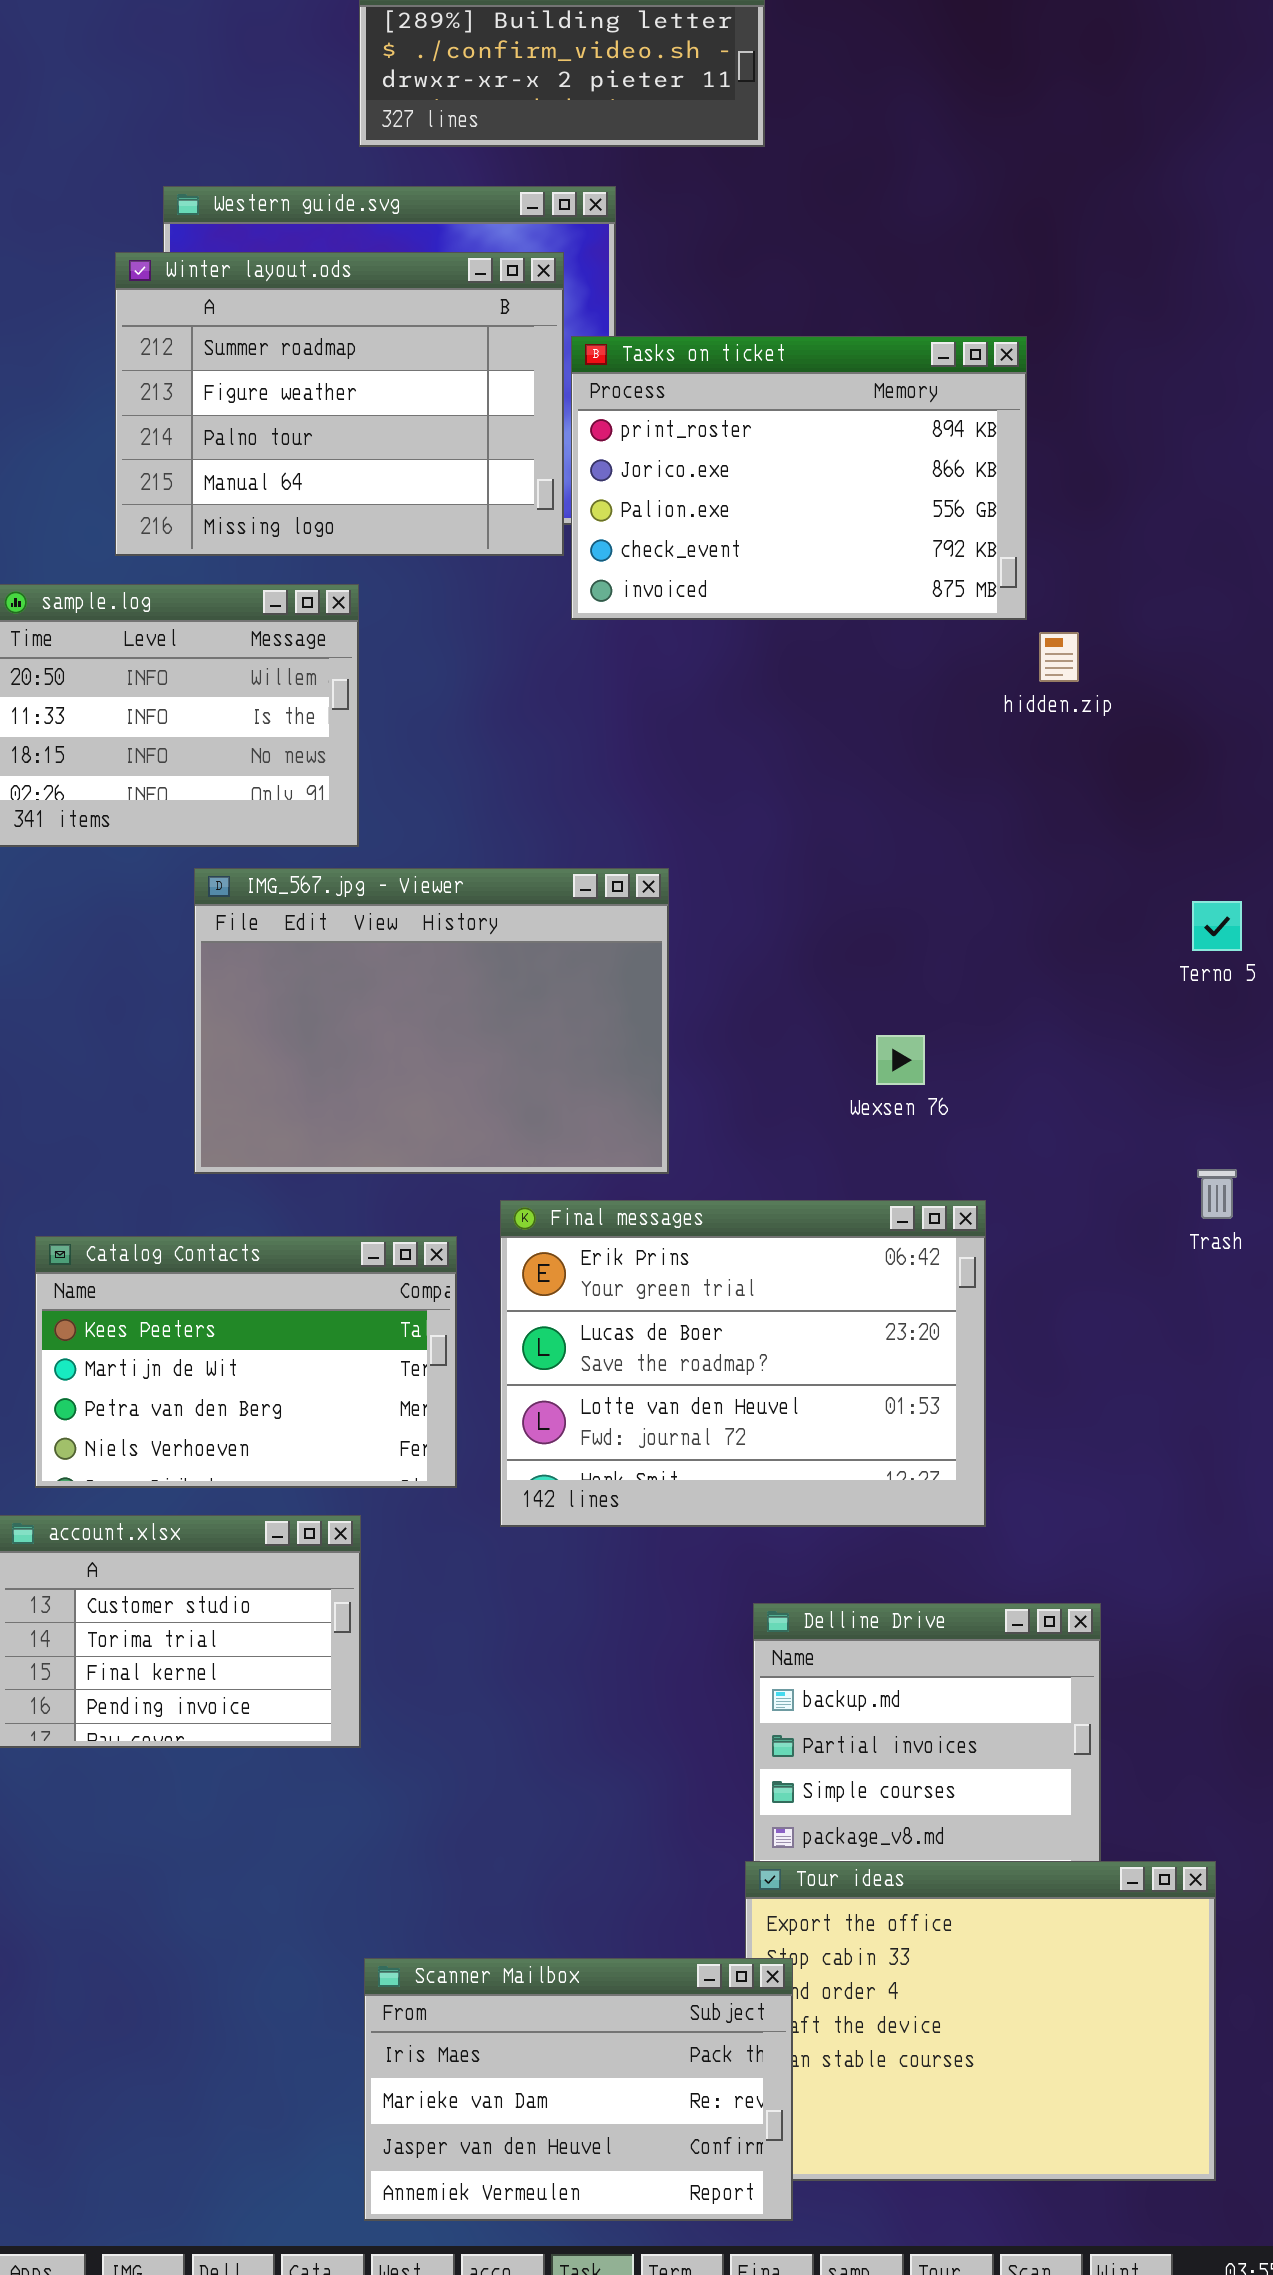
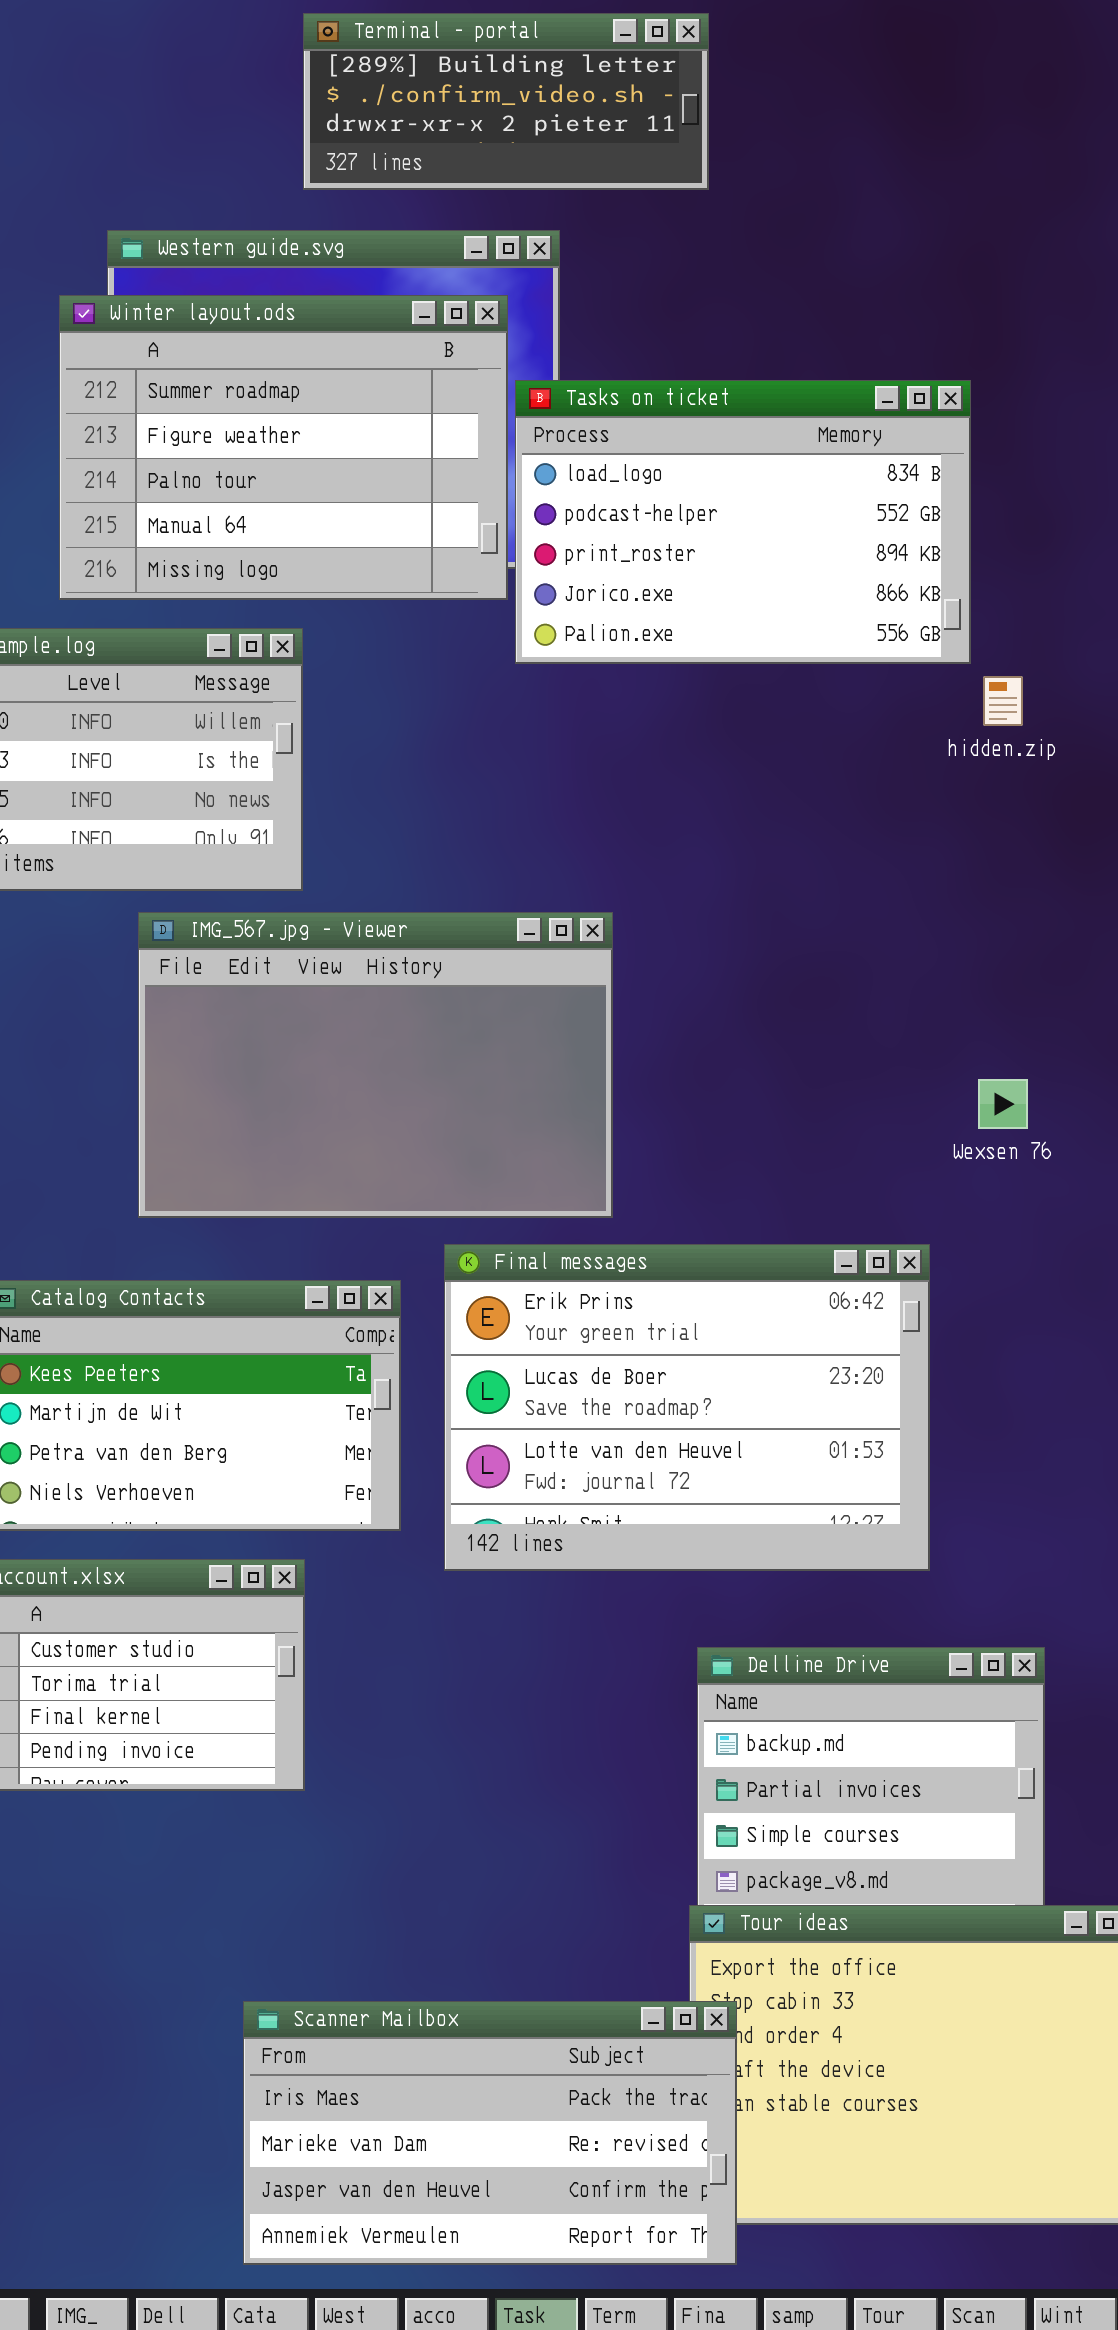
Tasks on ticket: [571,336,1027,620] -> [515,380,971,664], scrolled up 2 rows
Wexsen 76: [876,1035,925,1085] -> [978,1079,1028,1129], moved
Scanner Mailbox: [364,1958,793,2221] -> [243,2001,737,2265], resized

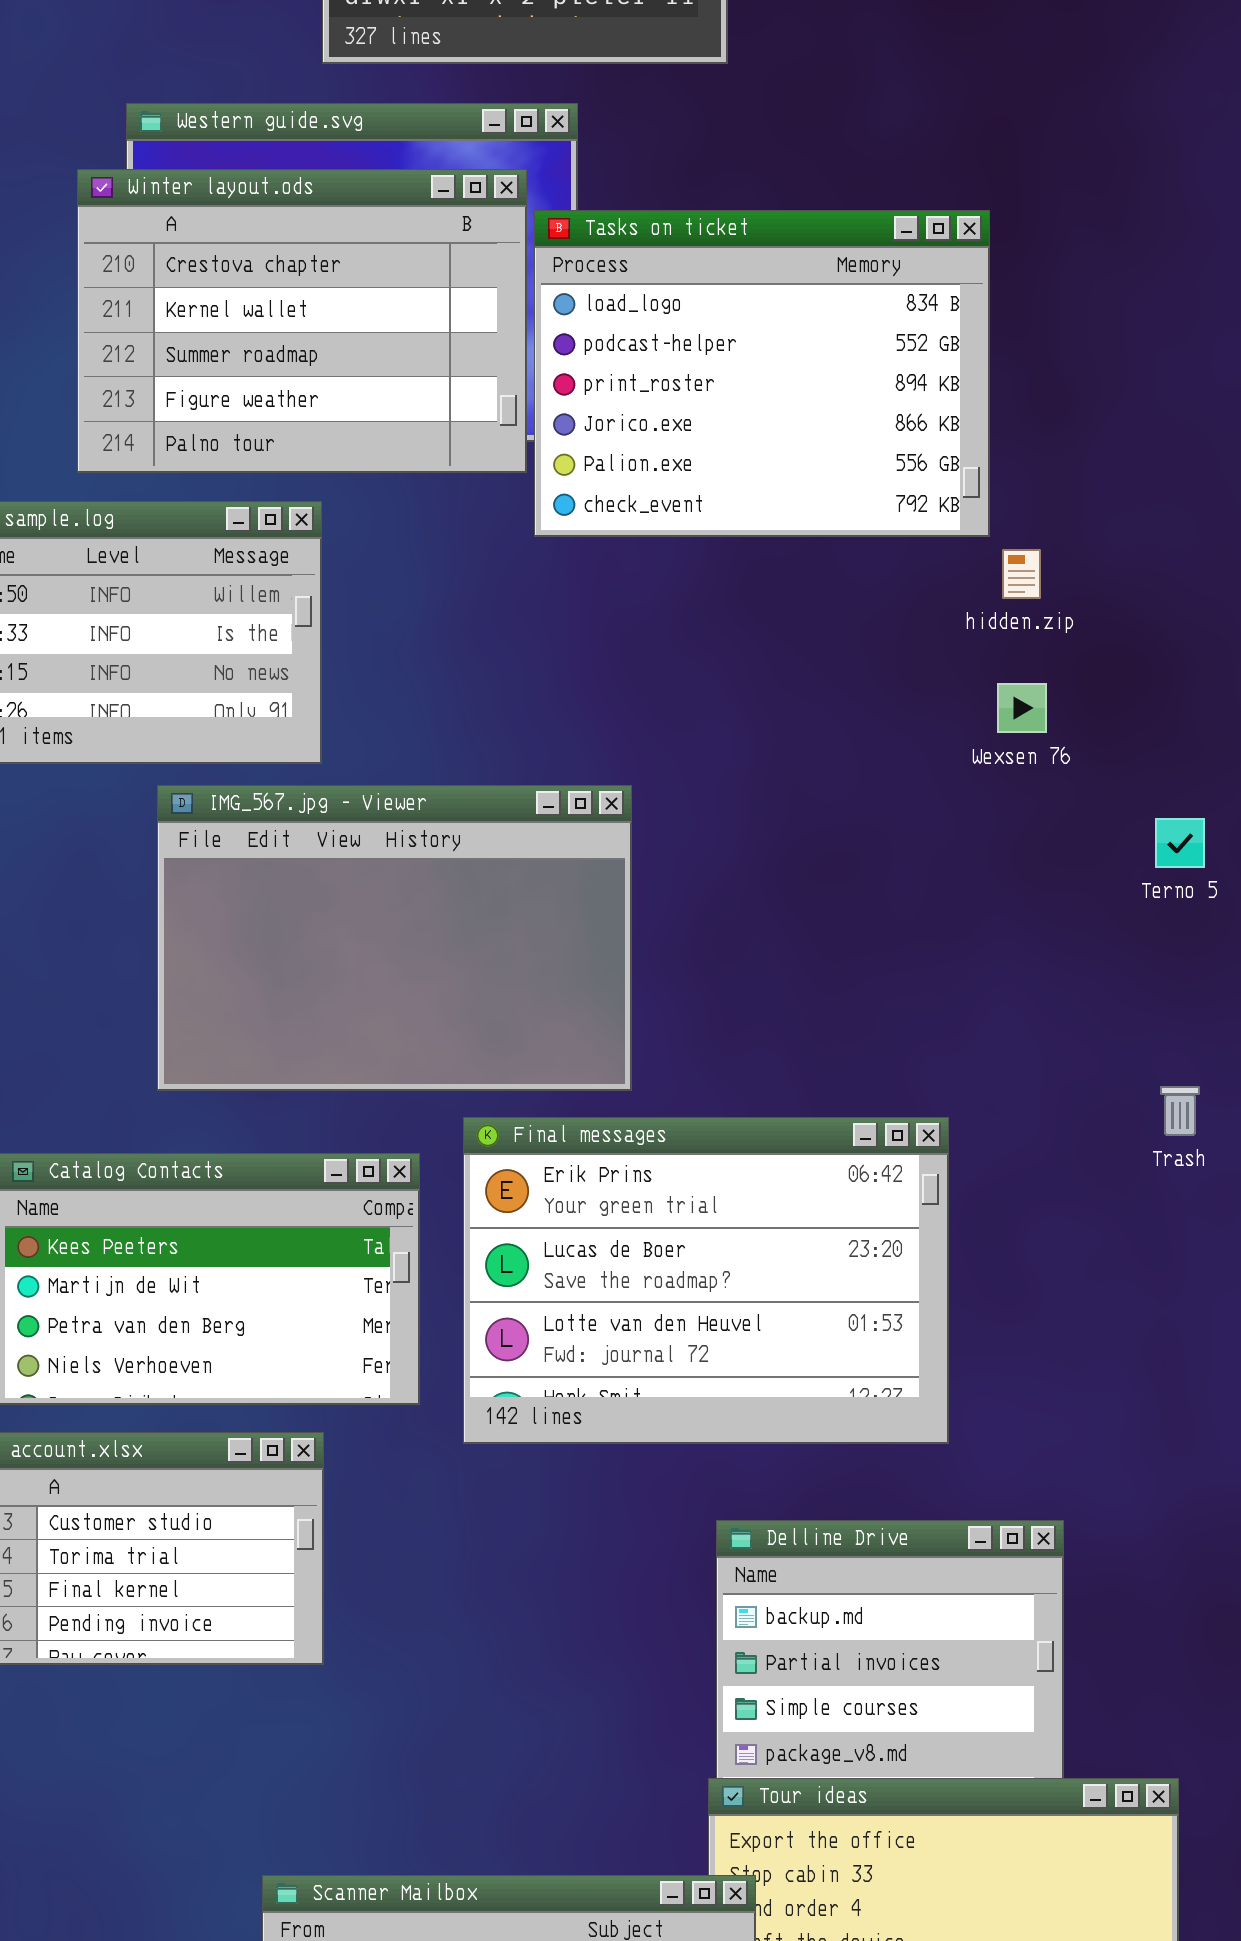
Winter layout.ods: [59,295,508,600] -> [77,169,527,473], scrolled up 2 rows
Tasks on ticket: [515,380,971,664] -> [534,210,990,537], resized
Wexsen 76: [978,1079,1028,1129] -> [997,683,1047,733], moved

